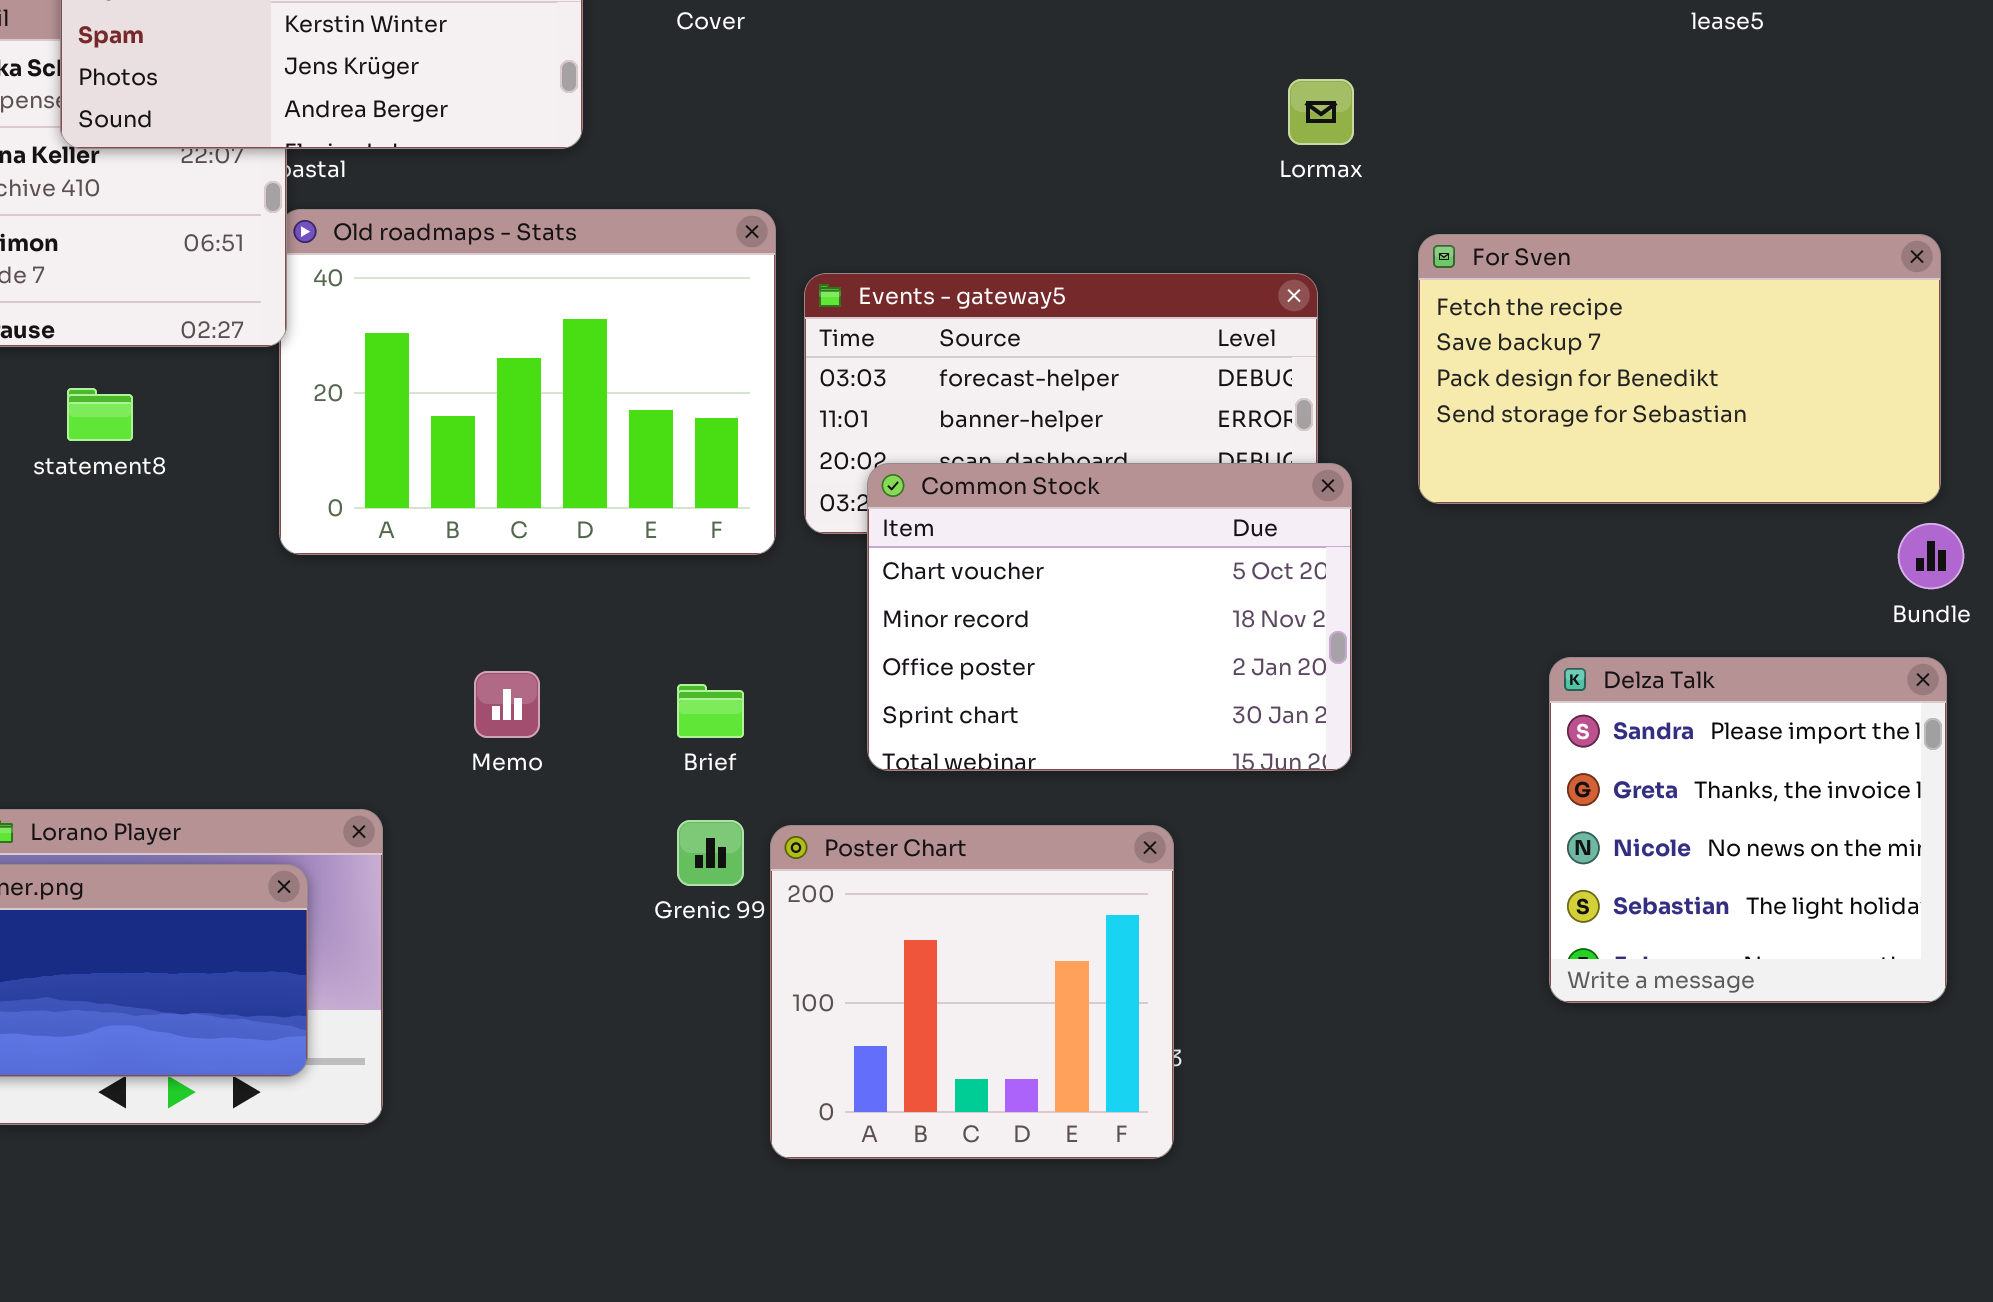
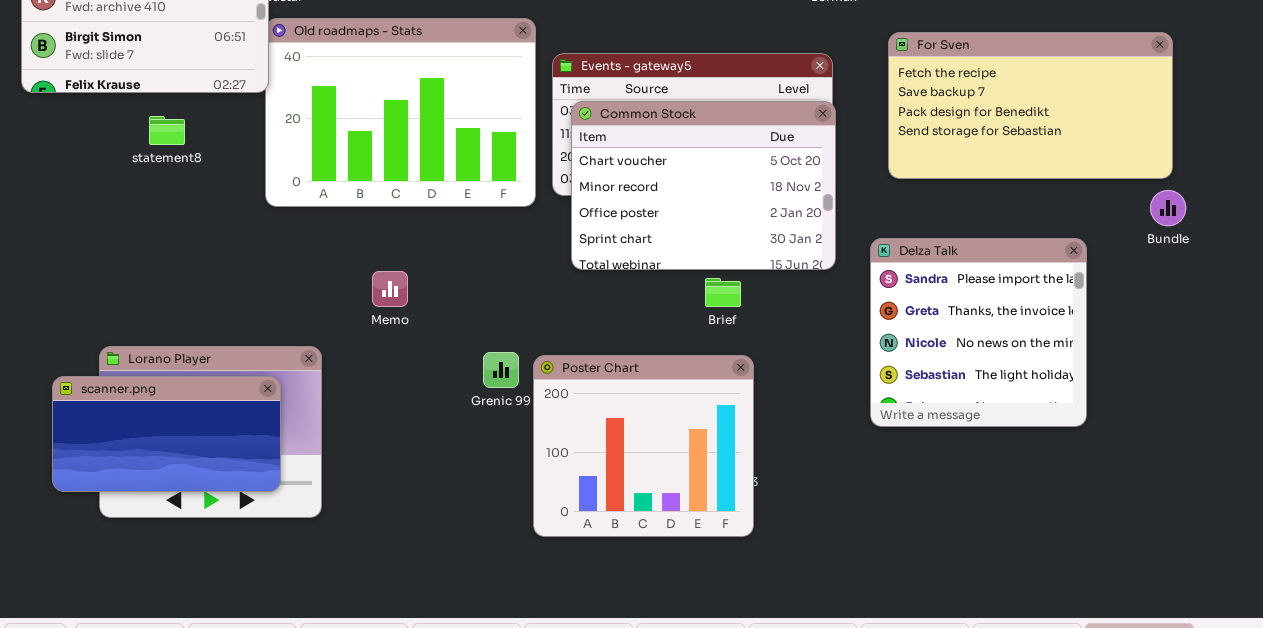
Common Stock: [867,463,1352,771] -> [571,101,836,270], moved
Delza Talk: [1549,657,1947,1003] -> [870,238,1087,427], moved
Brief: [677,684,744,738] -> [705,278,741,307], moved

